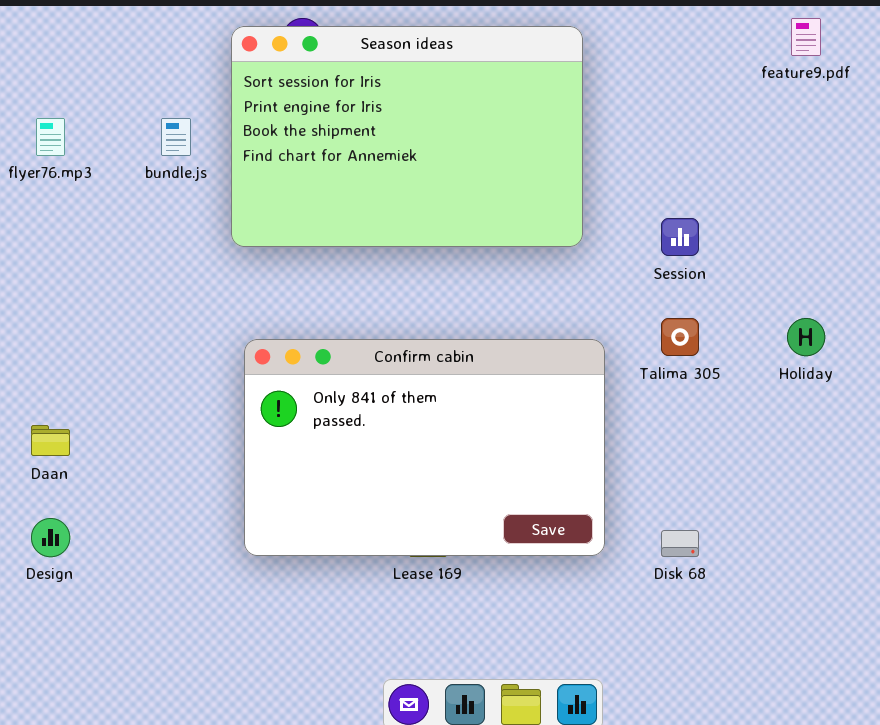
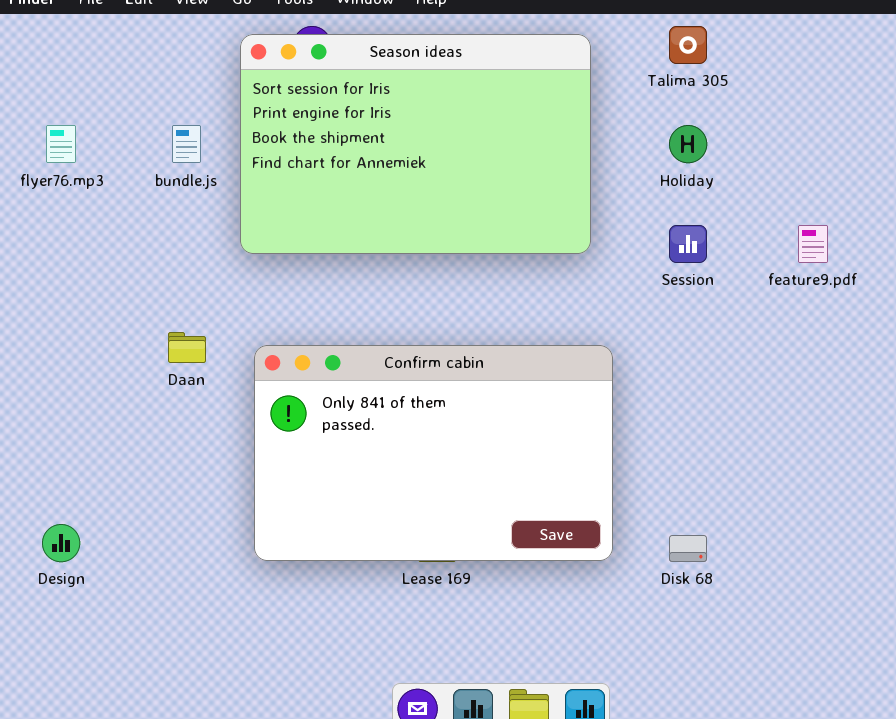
feature9.pdf: [791,18,821,56] -> [798,225,828,263], moved
Talima 305: [661,318,699,356] -> [669,26,707,64], moved
Holiday: [787,318,825,356] -> [669,125,707,163], moved
Daan: [31,425,70,456] -> [168,332,206,363], moved

